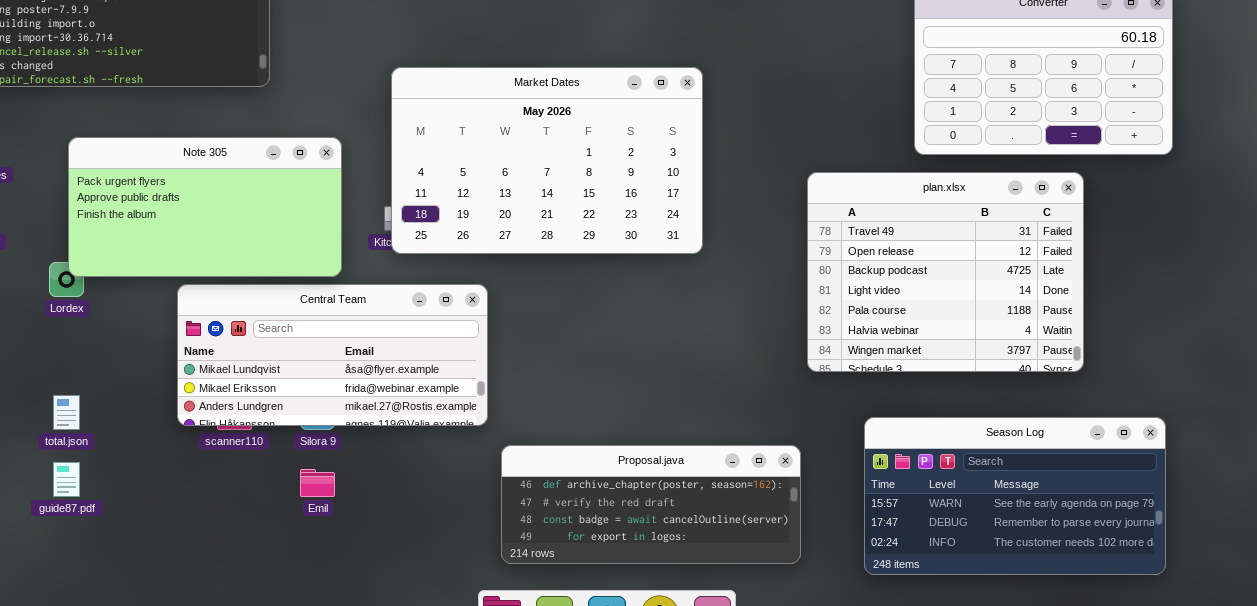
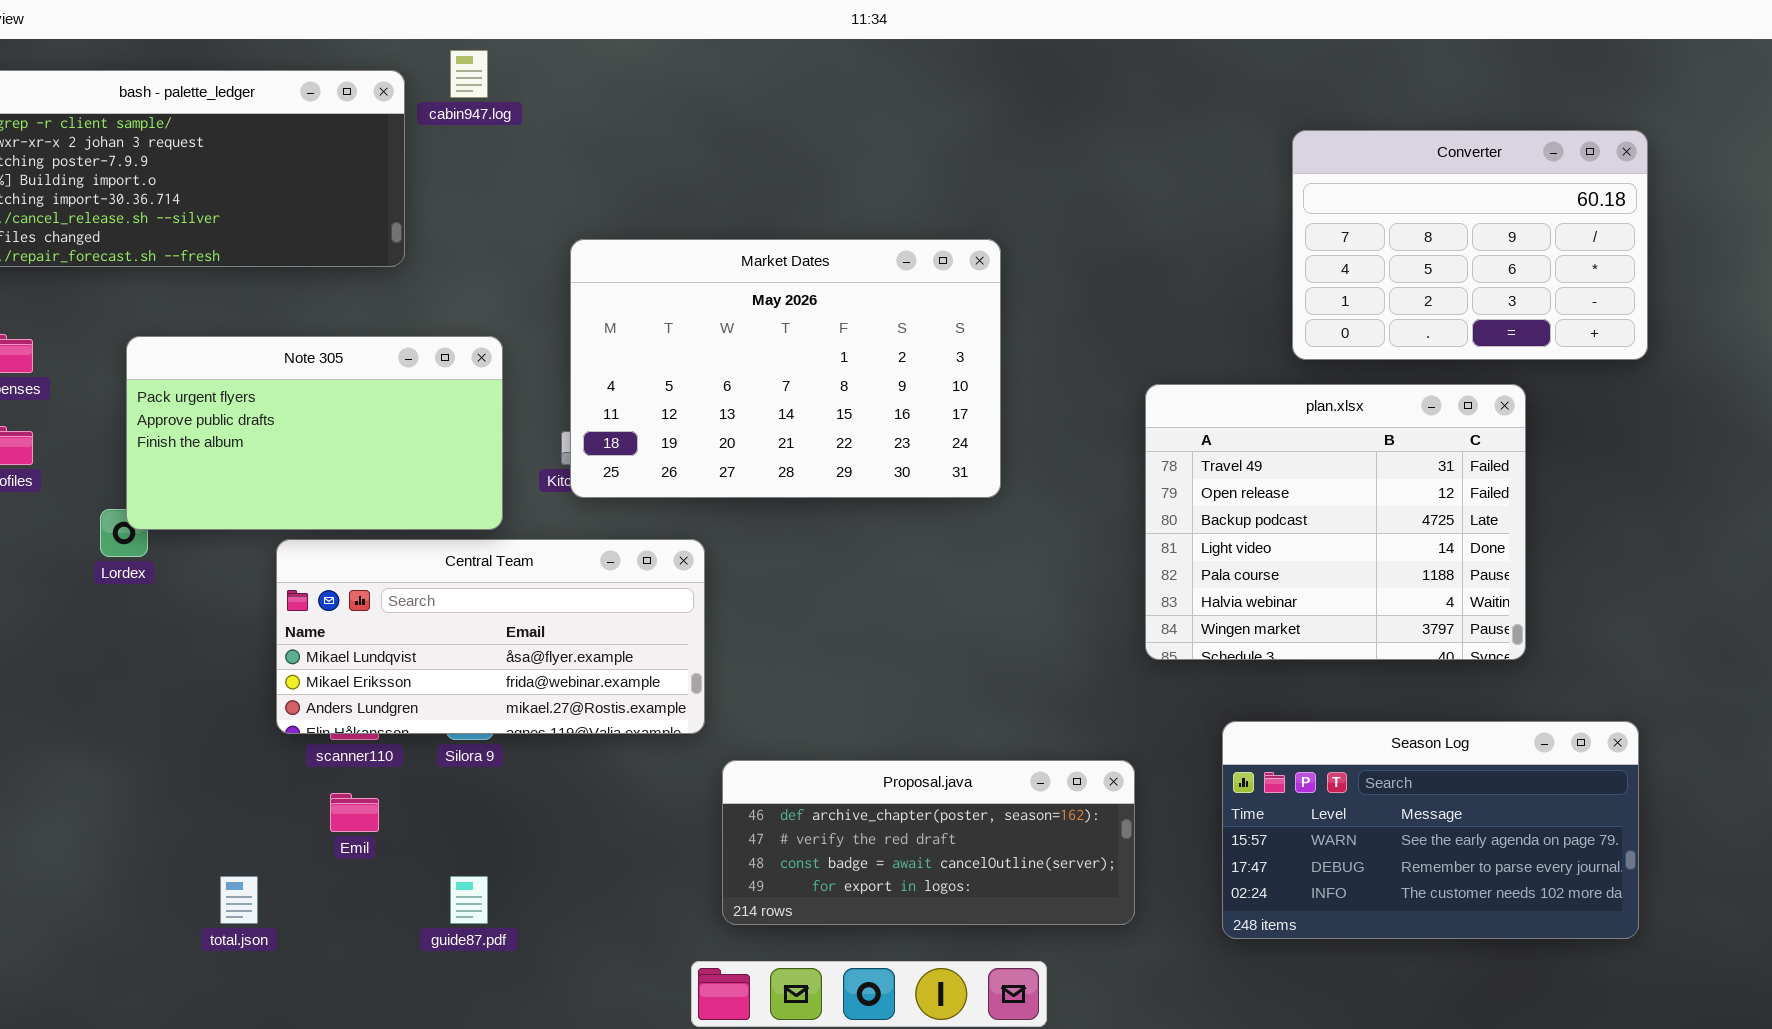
total.json: [53,395,80,430] -> [220,876,258,924], moved
guide87.pdf: [53,462,80,497] -> [450,876,488,924], moved
Emil: [300,469,335,497] -> [330,793,379,832], moved

